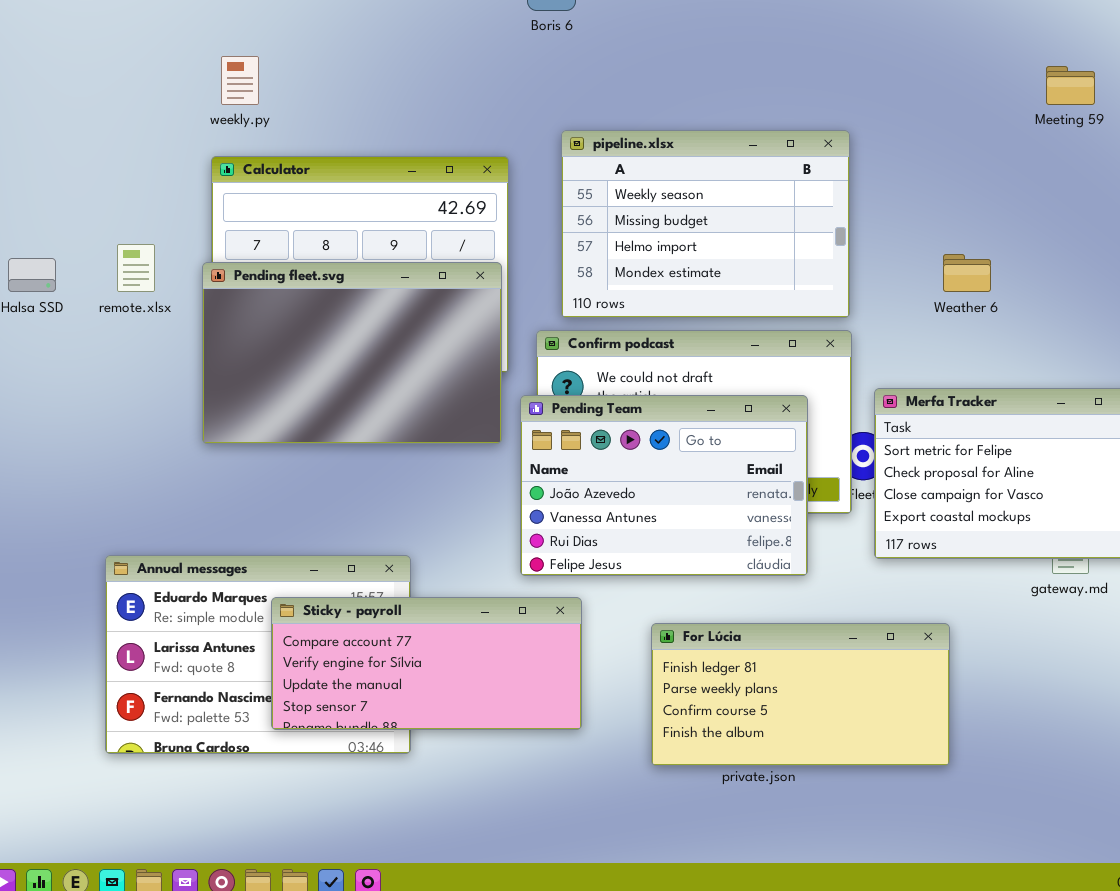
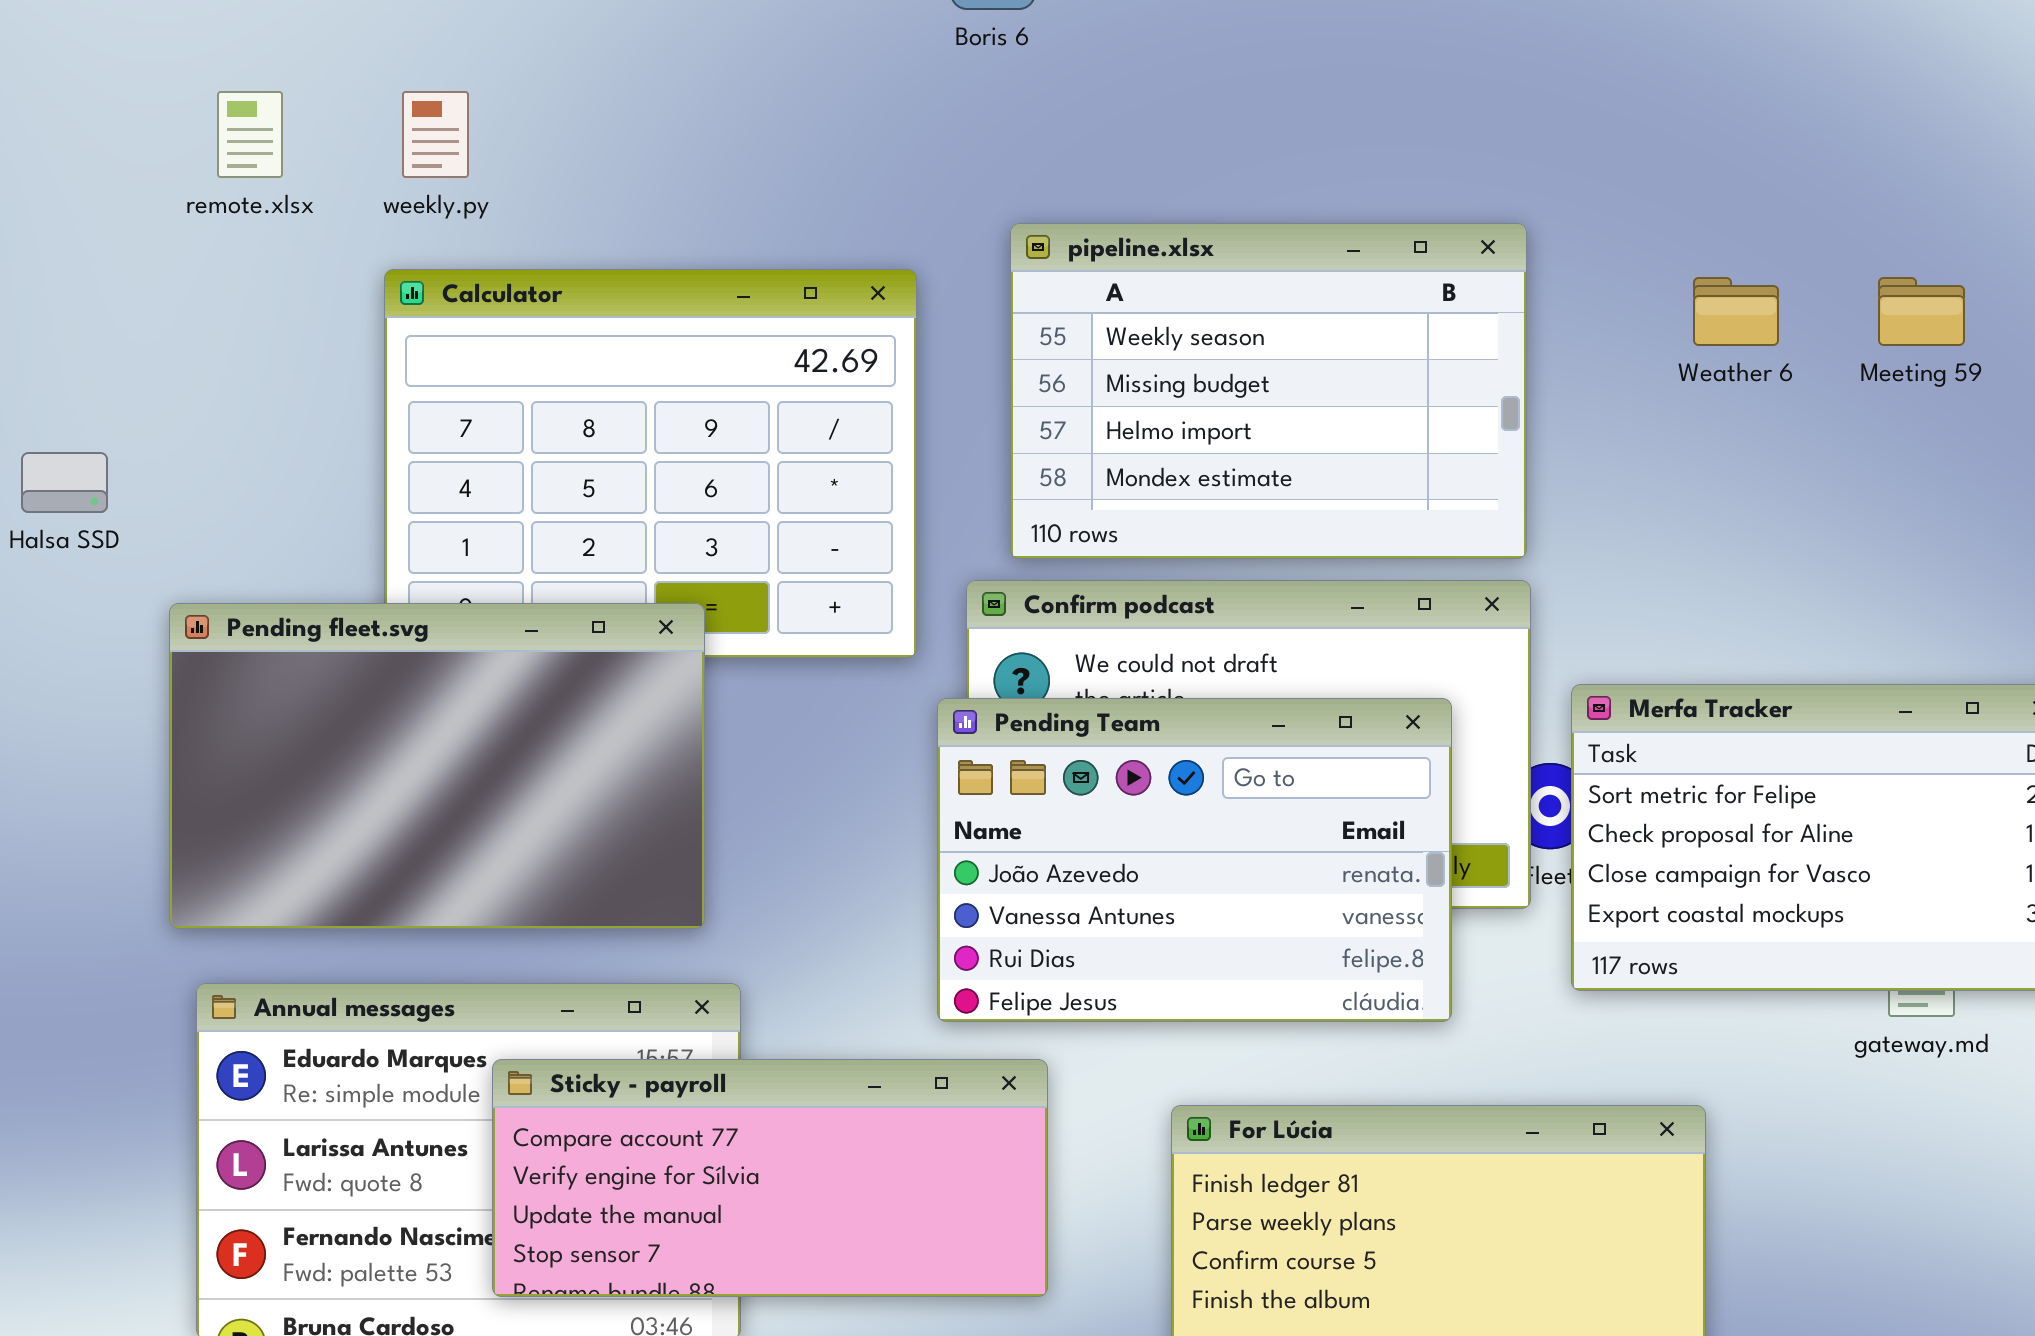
Meeting 59: [1046,66,1095,105] -> [1878,277,1965,346], moved
remote.xlsx: [117,244,155,292] -> [217,91,283,178], moved
Weather 6: [943,254,991,292] -> [1693,277,1779,346], moved
Pending fleet.svg: [202,262,502,444] -> [169,603,705,929], moved

